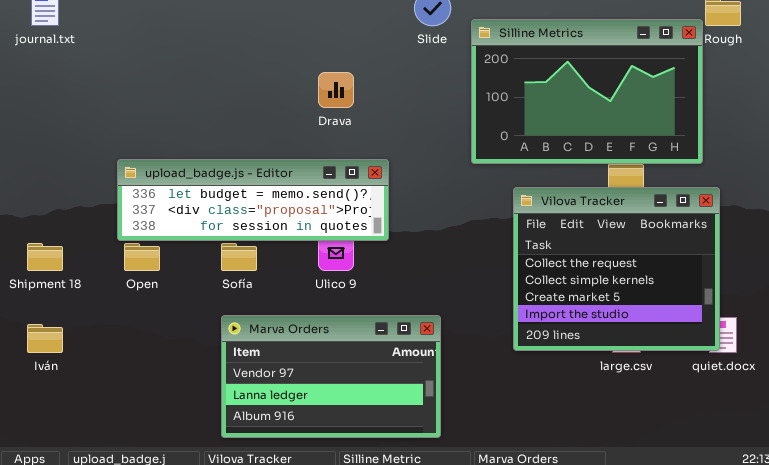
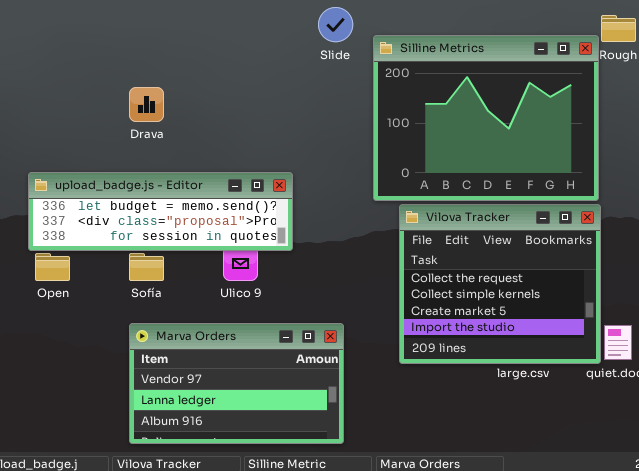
Silline Metrics: [471,19,703,164] -> [373,35,599,201], resized
Drava: [318,72,354,108] -> [129,87,164,122], moved
Vilova Tracker: [513,187,720,351] -> [399,204,601,364], moved

